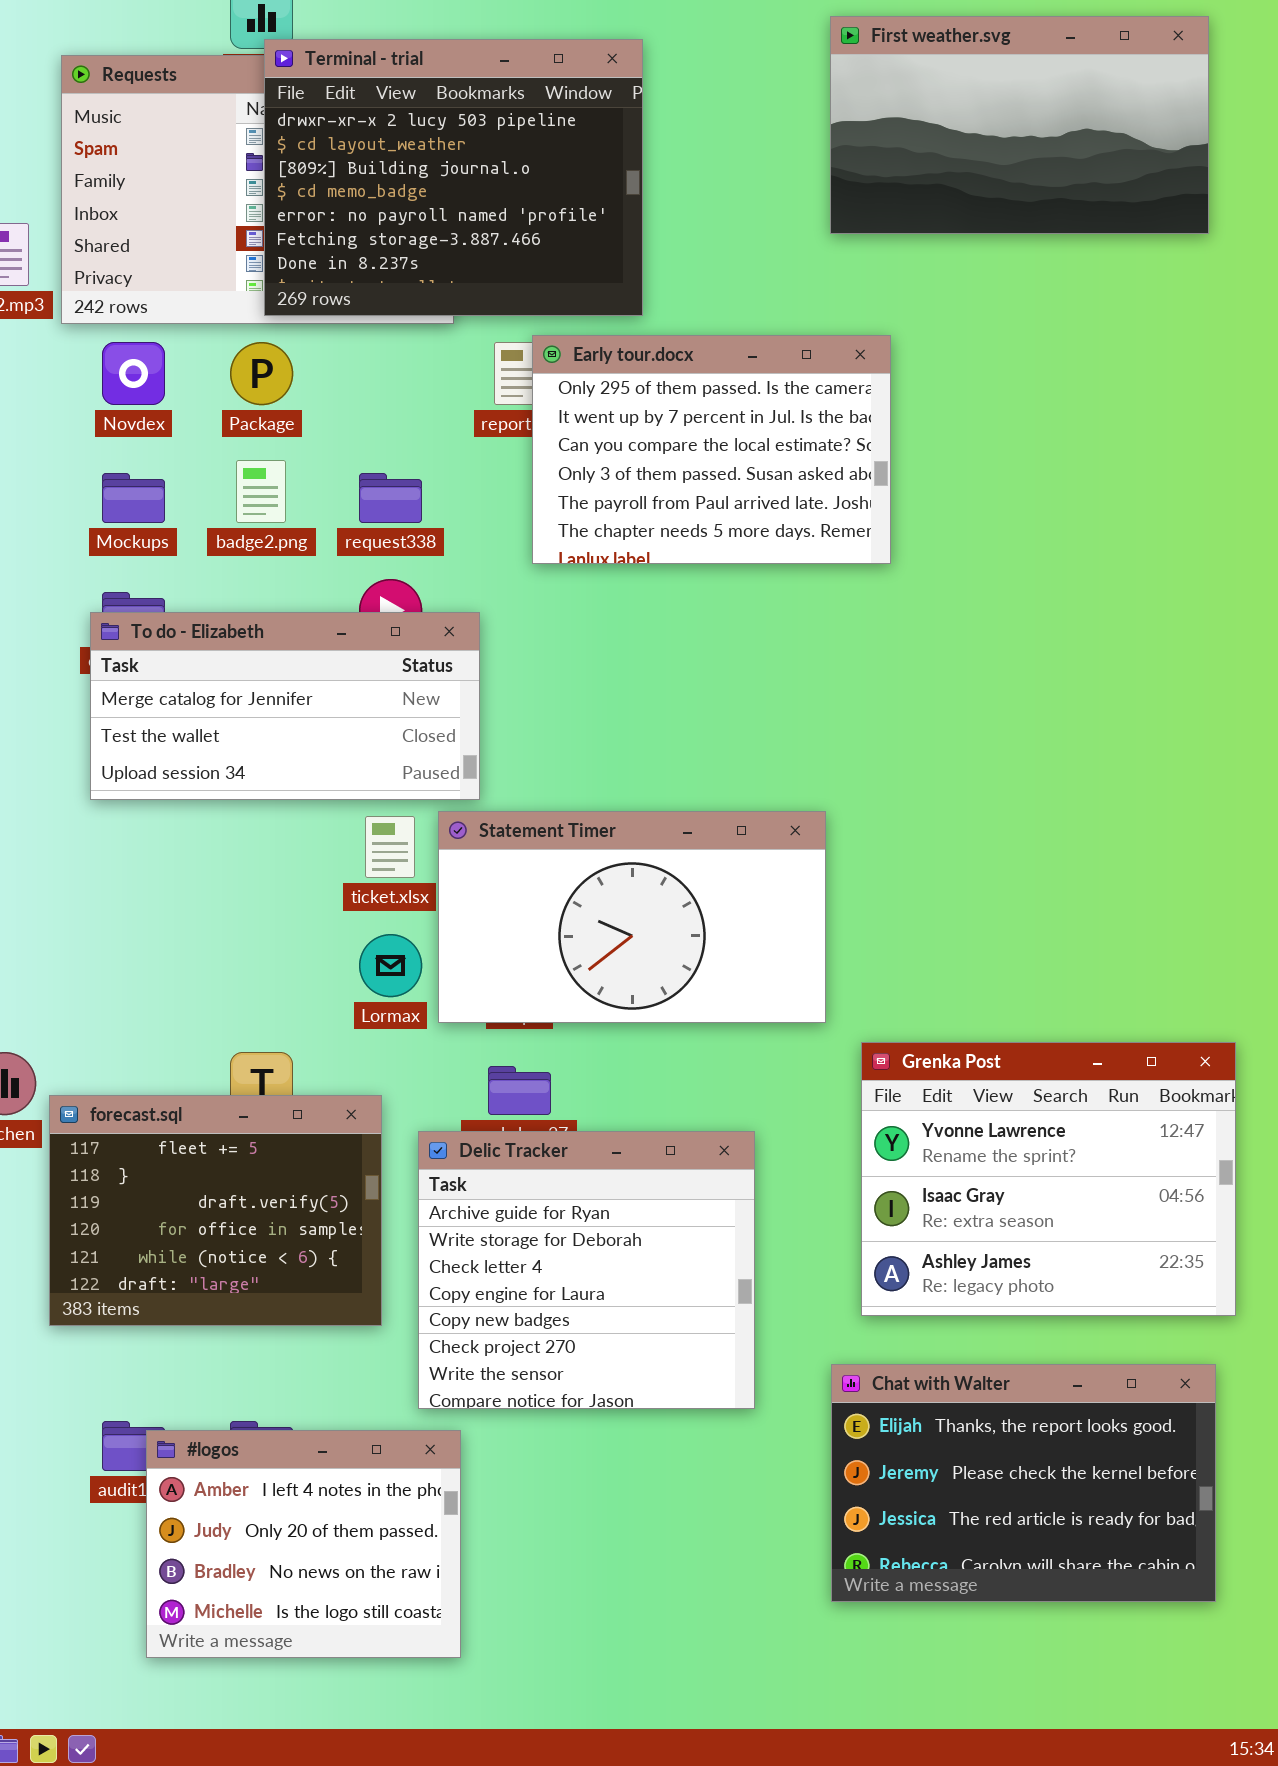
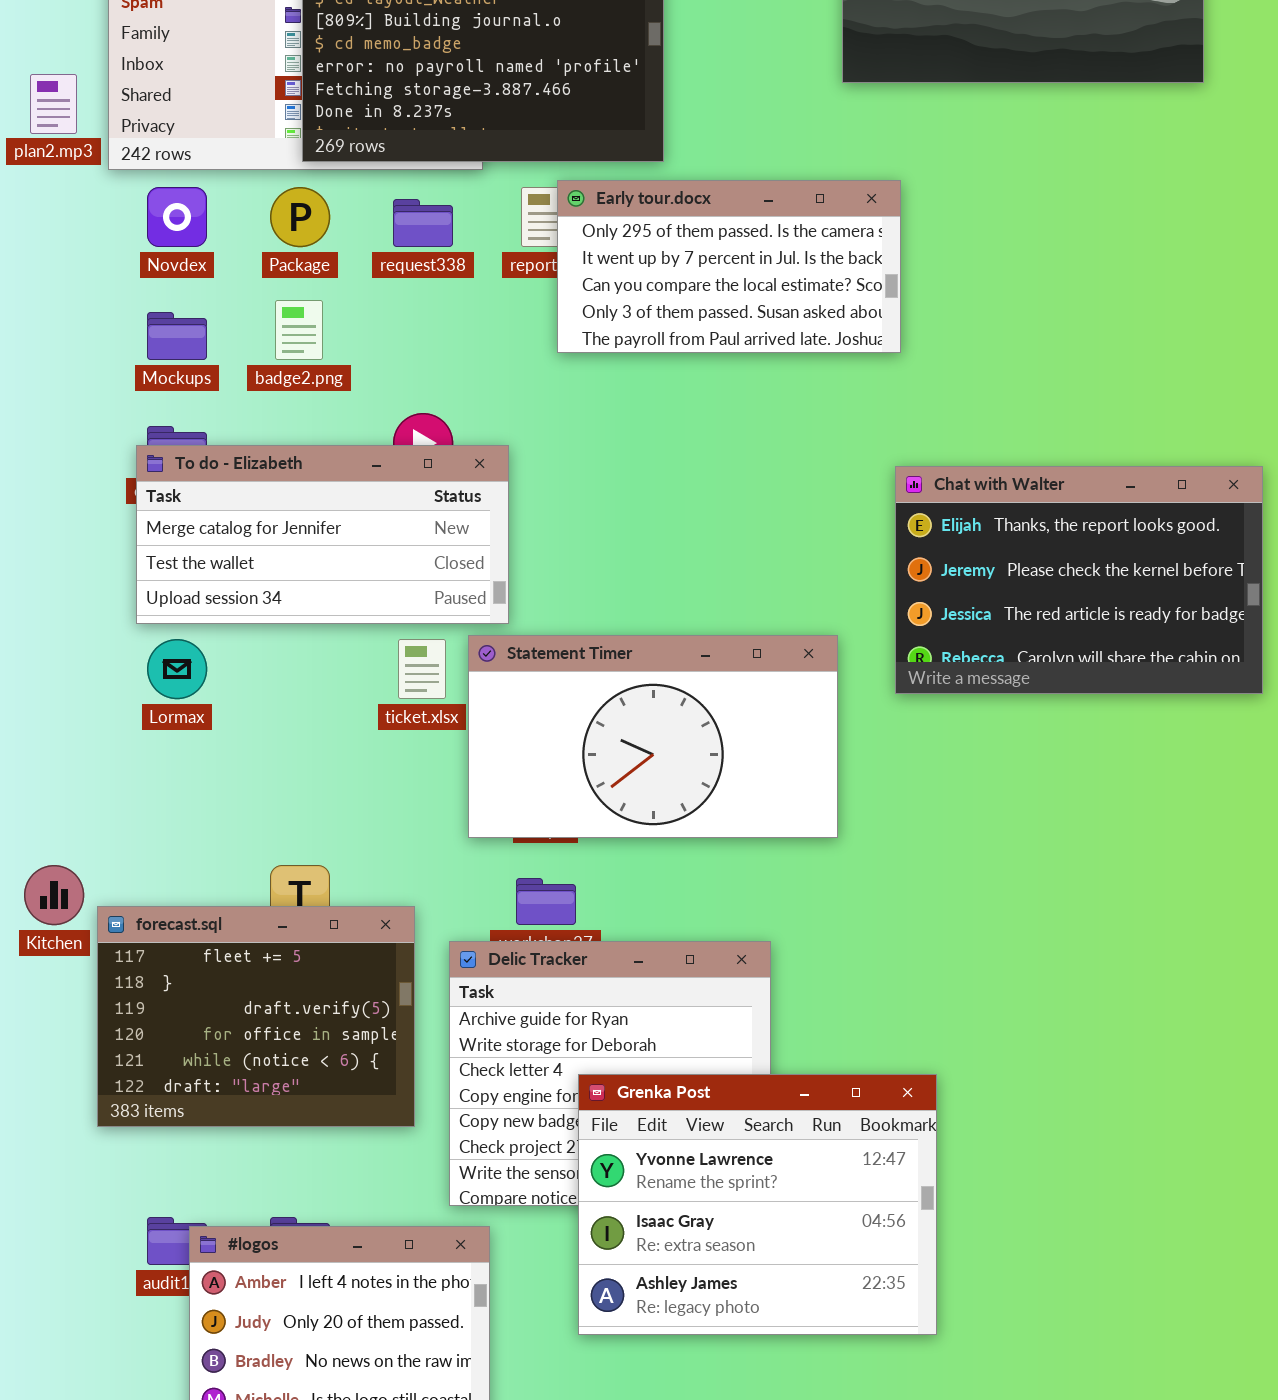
Early tour.docx: [532,335,891,564] -> [557,180,901,353], resized
request338: [359,473,422,523] -> [393,199,453,247], moved
Lormax: [359,934,422,997] -> [147,639,207,699], moved
Grenka Post: [861,1042,1236,1316] -> [578,1074,937,1335], moved
Chat with Walter: [831,1364,1216,1602] -> [895,466,1263,694], moved

